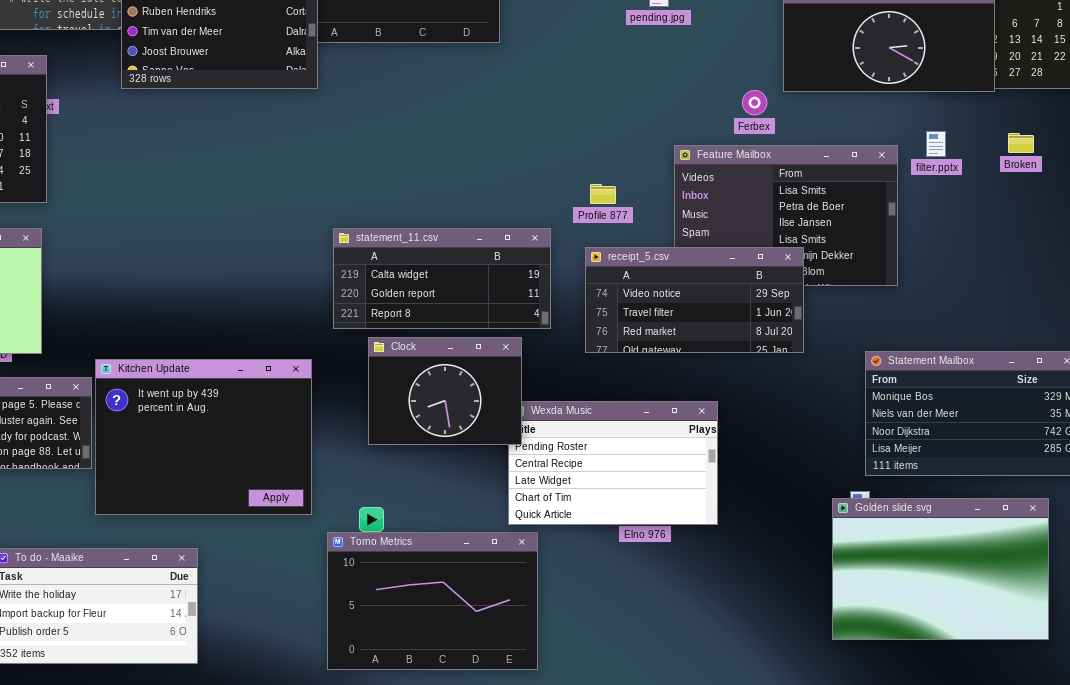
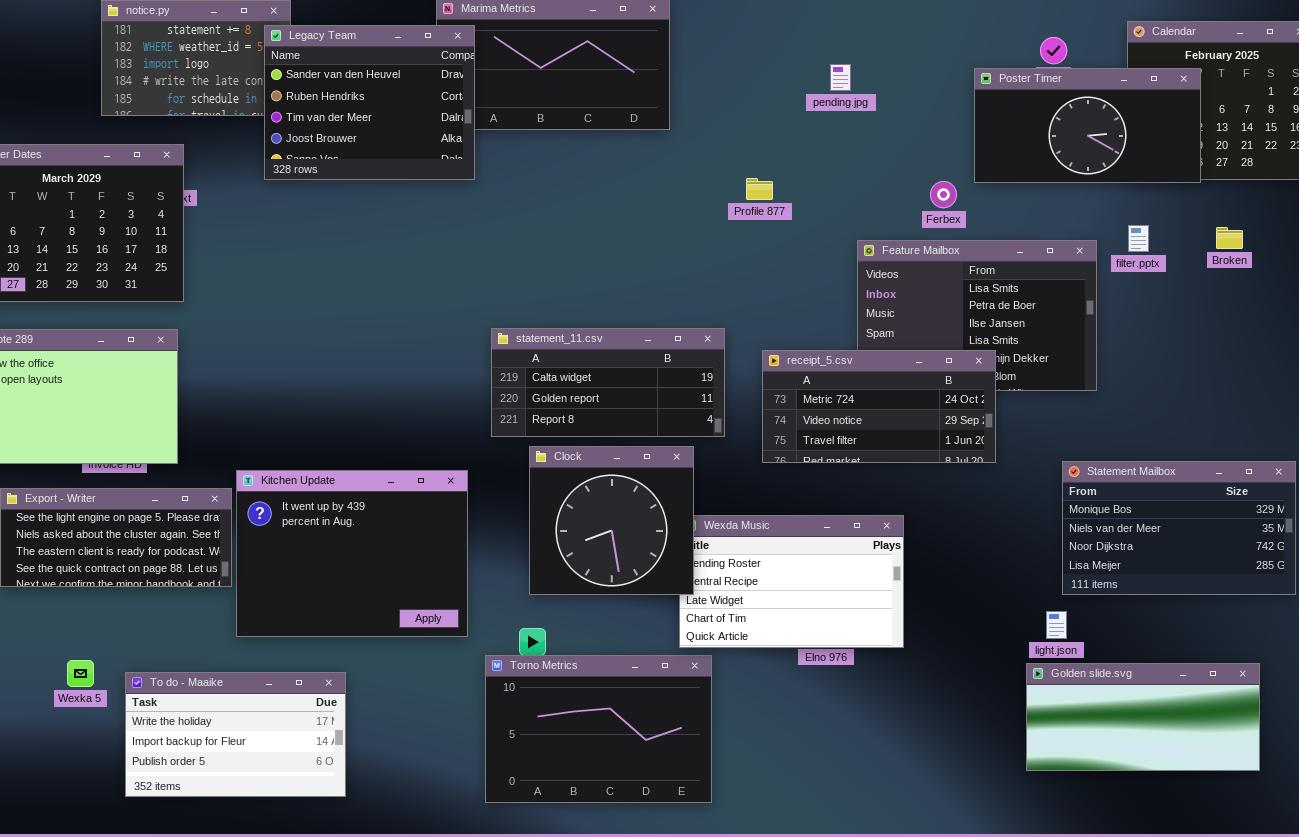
Profile 877: [590,184,616,204] -> [746,178,773,200], moved
receipt_5.csv: [585,247,804,353] -> [762,350,996,463], scrolled up 1 row
Clock: [368,337,522,445] -> [529,446,694,595], resized
Golden slide.svg: [832,498,1049,640] -> [1026,663,1260,771], resized

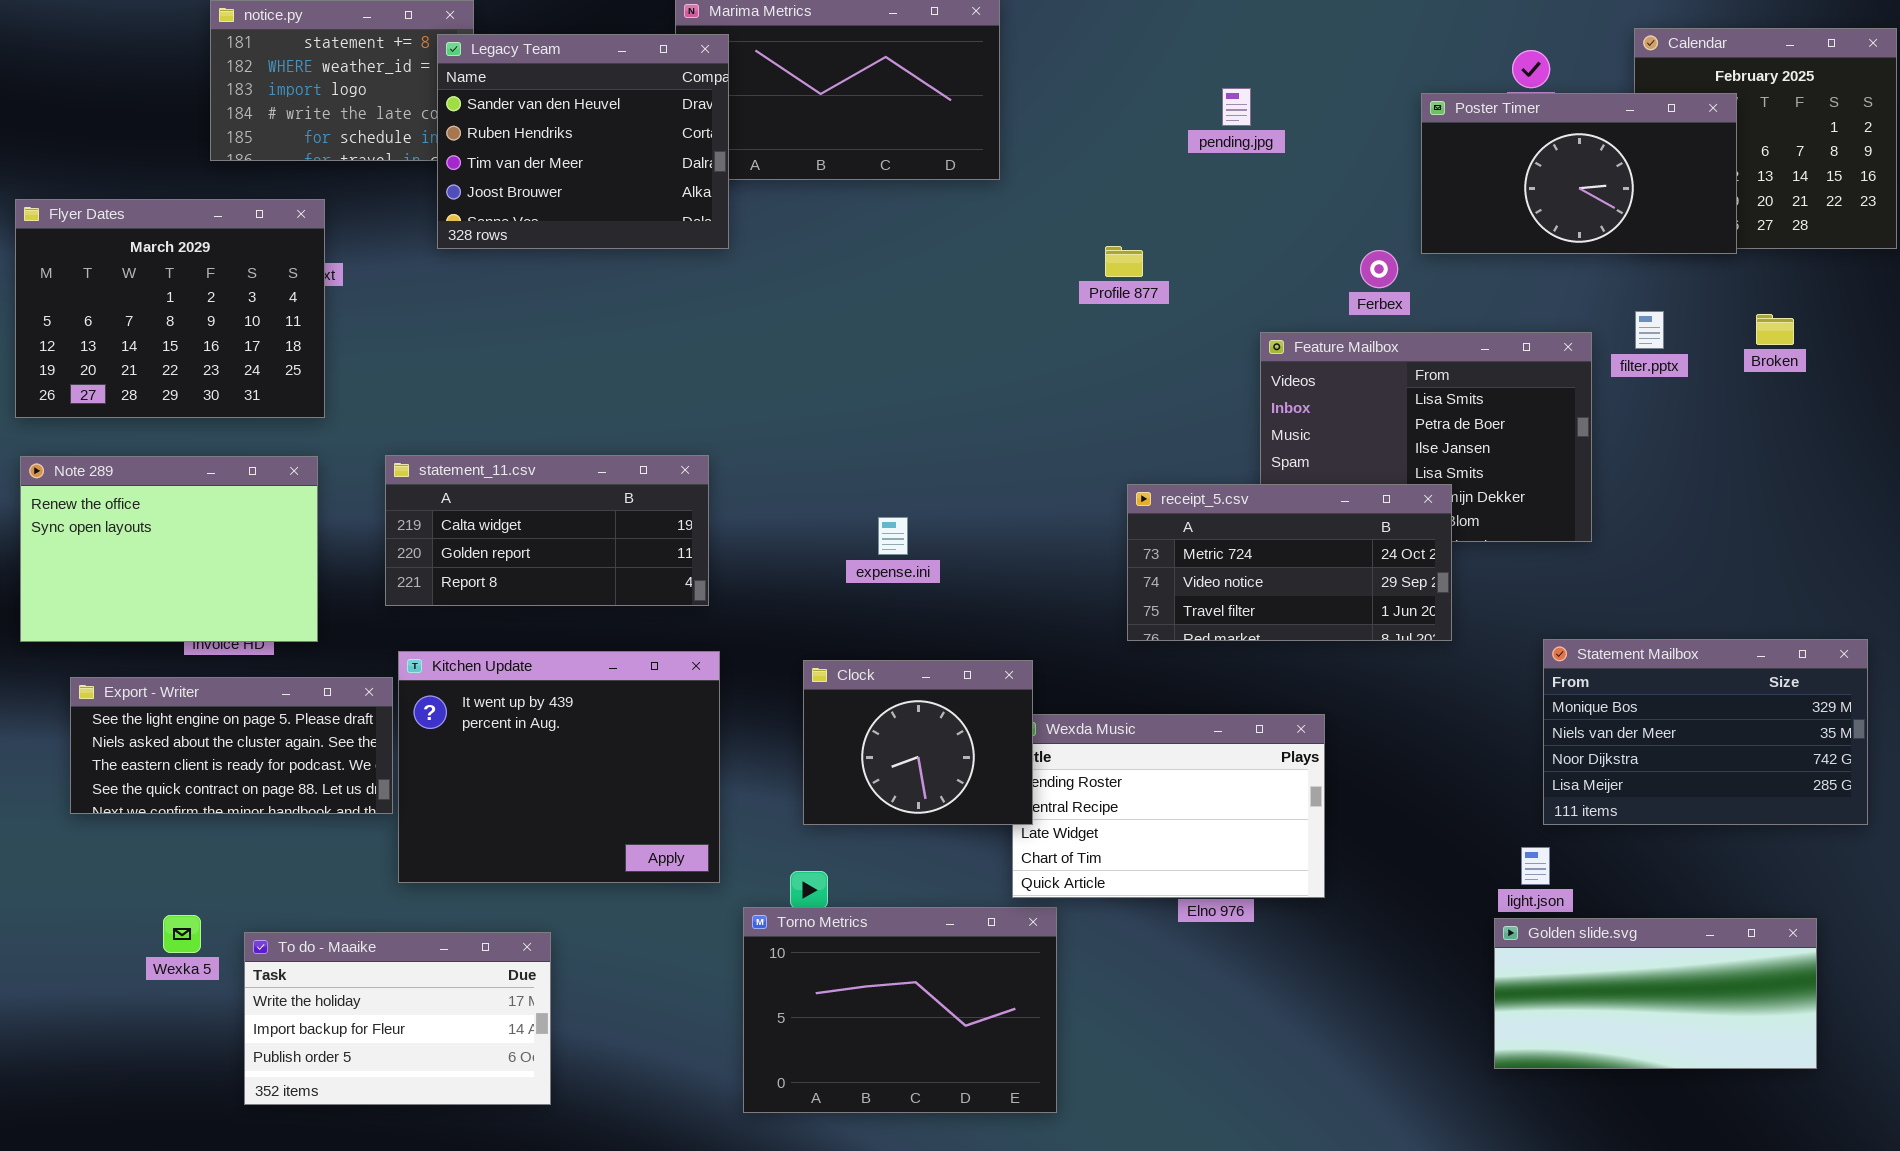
statement_11.csv: [491,328,725,437] -> [385,455,709,606], moved
Clock: [529,446,694,595] -> [803,660,1033,825], resized

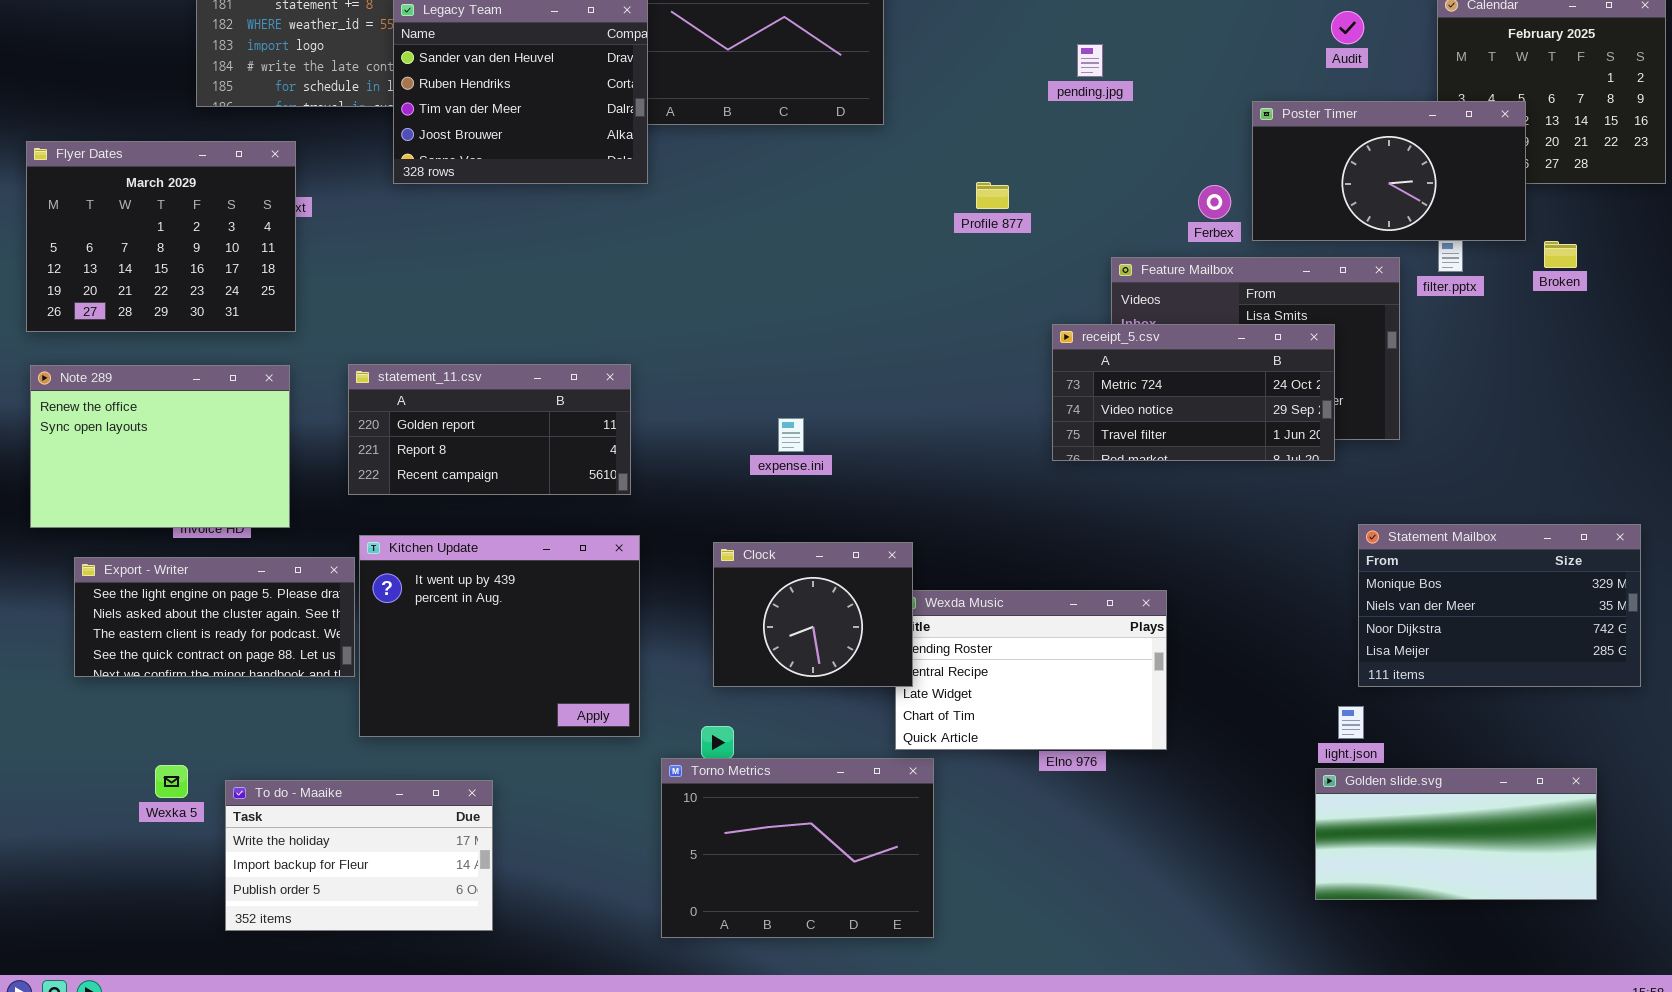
Poster Timer: [1421,93,1737,254] -> [1252,101,1526,241], moved
statement_11.csv: [385,455,709,606] -> [348,364,631,495], scrolled down 1 row
receipt_5.csv: [1127,484,1452,641] -> [1052,324,1335,461], moved

